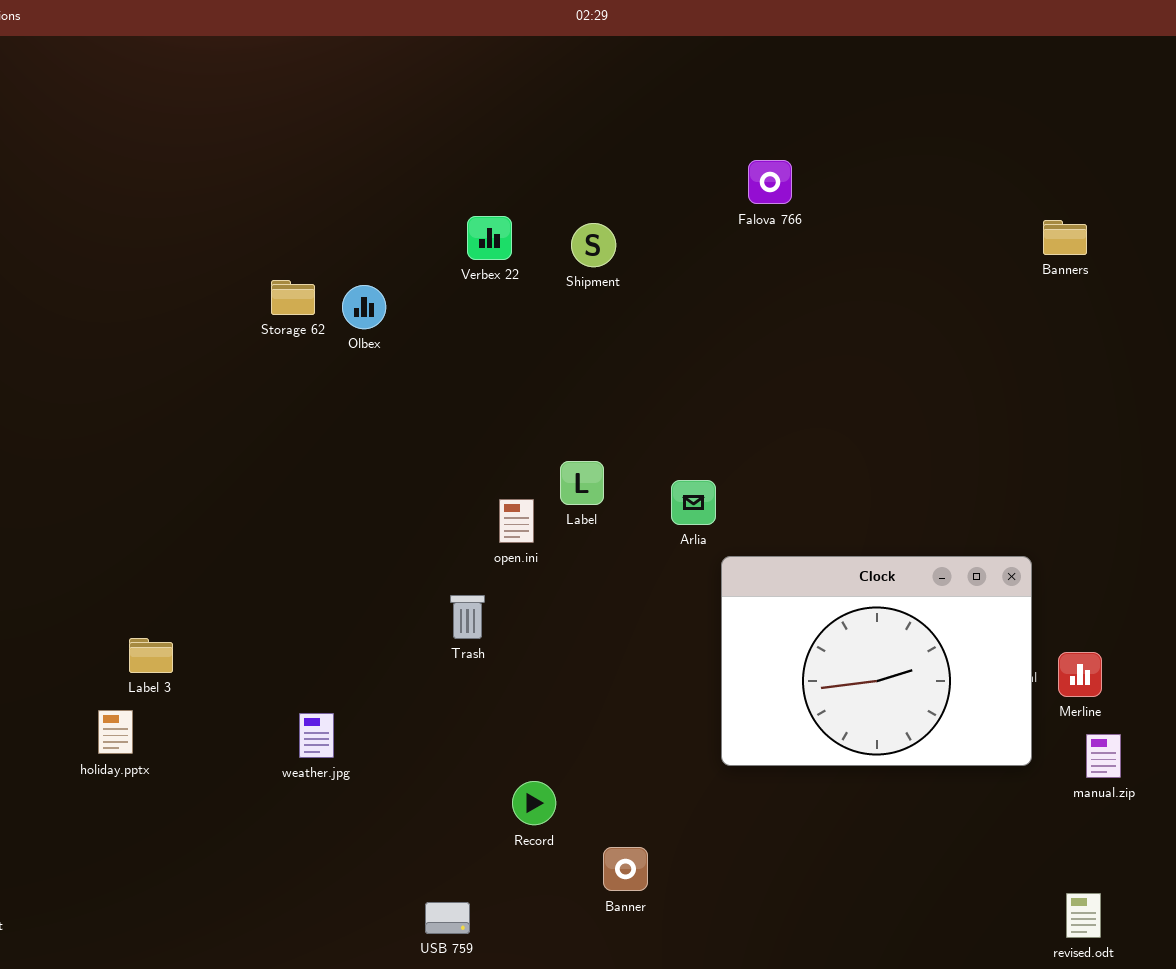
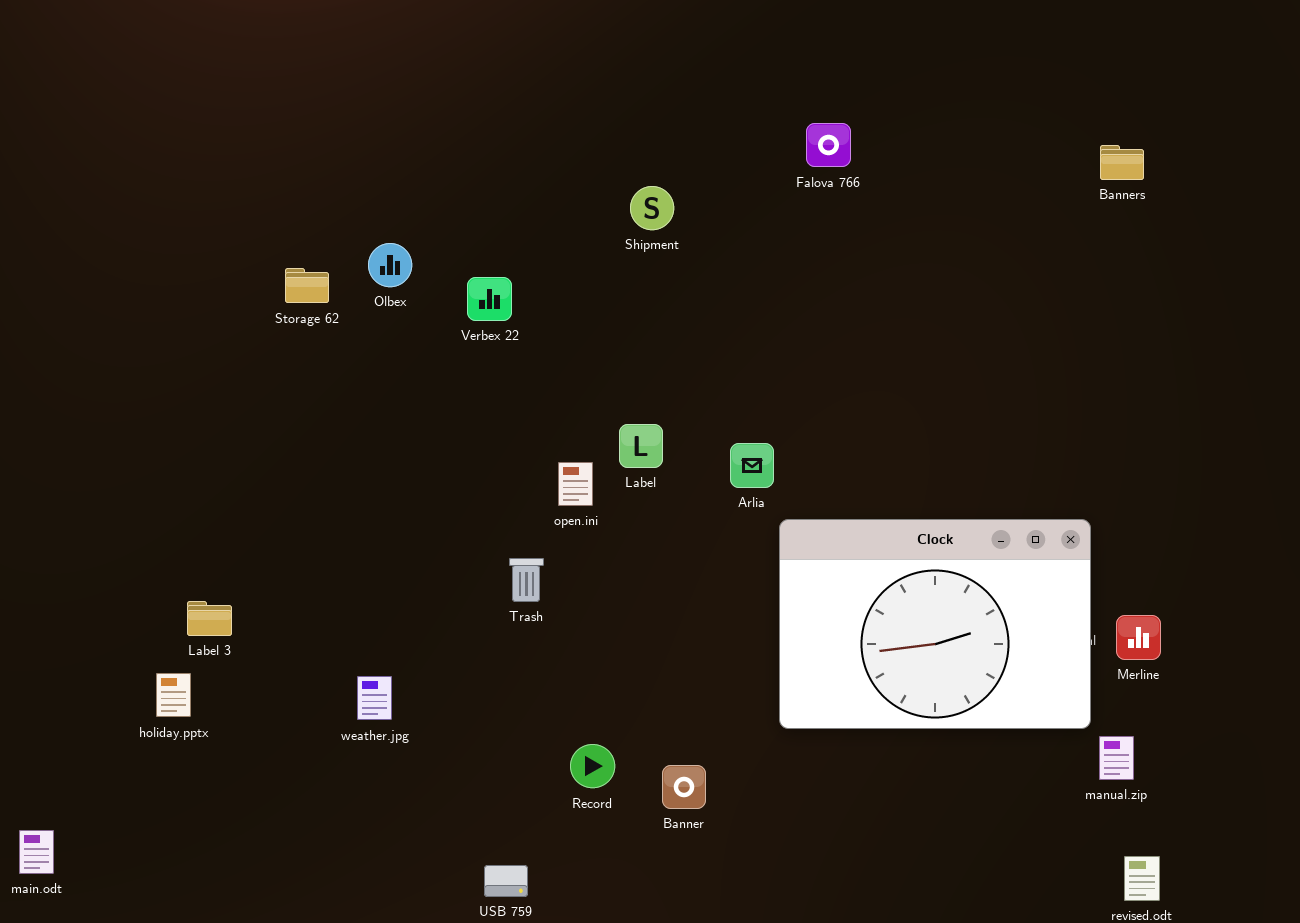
Verbex 22: [467,216,512,260] -> [467,277,512,321], moved
Banners: [1043,220,1087,255] -> [1100,145,1144,180], moved
Storage 62: [271,280,315,315] -> [285,268,329,303], moved
Olbex: [342,285,386,329] -> [368,243,412,287], moved
manual.zip: [1086,734,1121,778] -> [1099,736,1134,780], moved
Banner: [603,847,648,891] -> [662,765,706,809], moved

